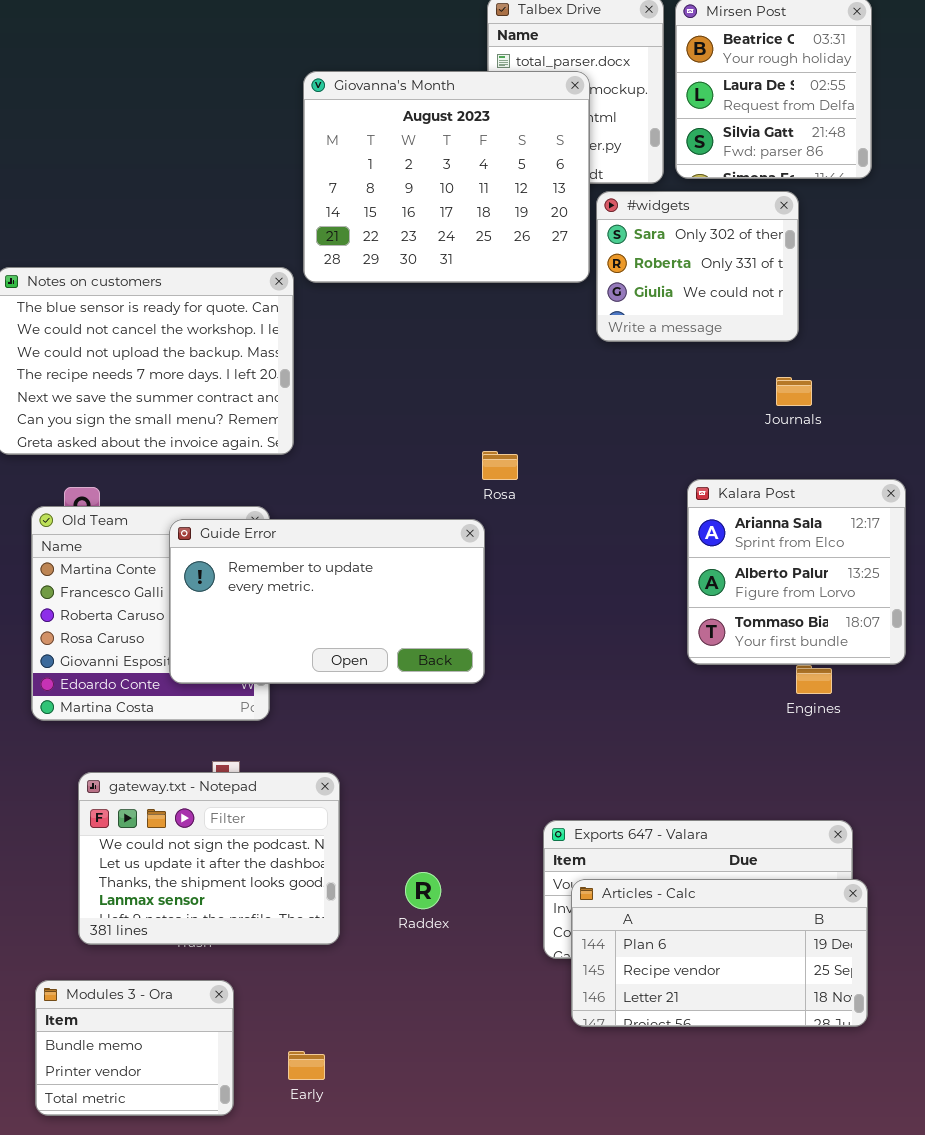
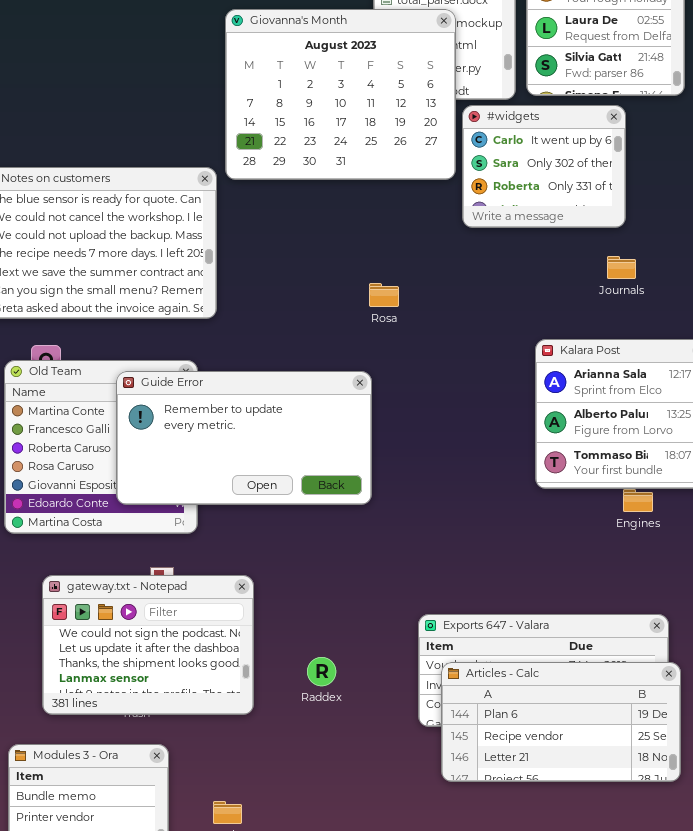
#widgets: [596,191,799,342] -> [462,105,626,228], scrolled up 1 row
Rosa: [482,451,518,480] -> [369,283,399,307], moved

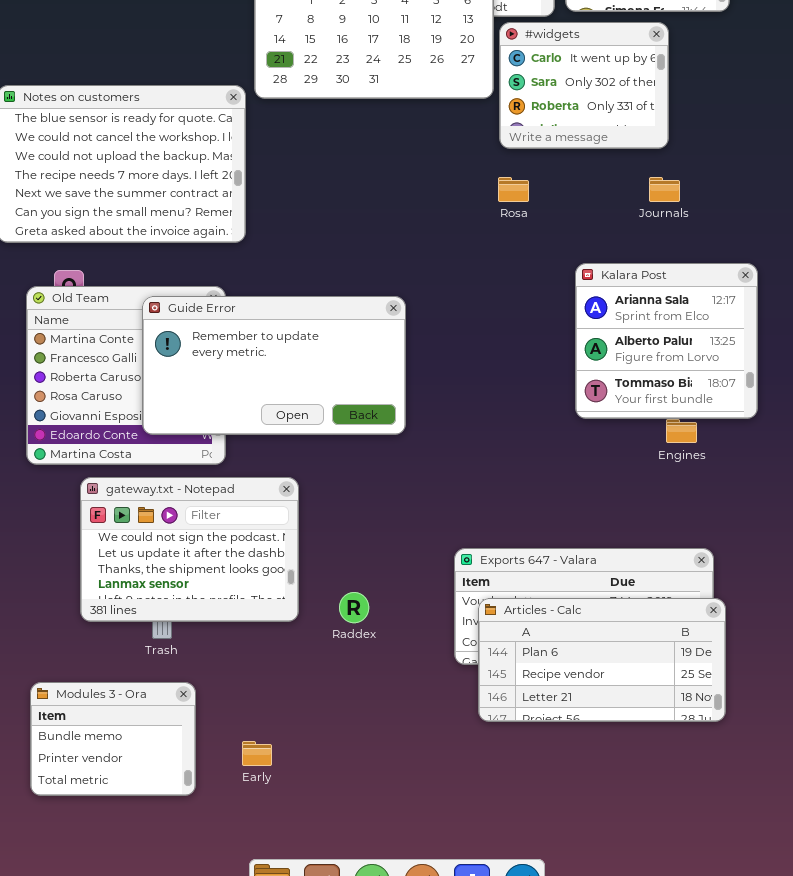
Rosa: [369,283,399,307] -> [498,177,529,202], moved
gateway.txt - Notepad: [42,575,254,715] -> [80,477,299,622], moved

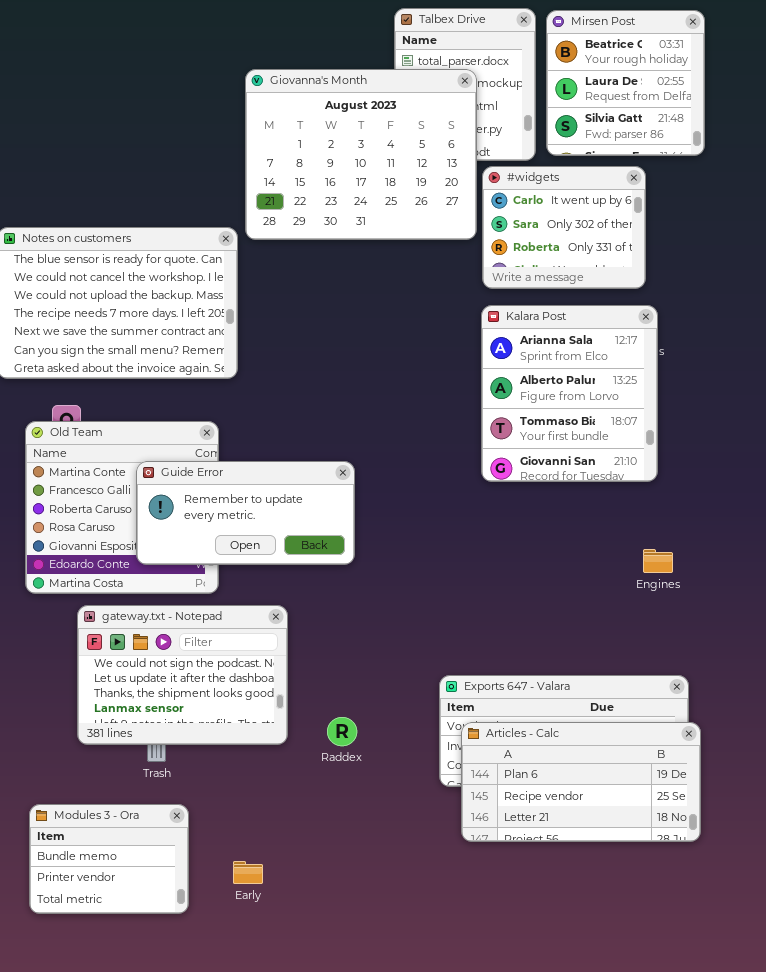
Kalara Post: [575,263,758,419] -> [481,305,658,482], moved, resized
Guide Error: [142,296,406,435] -> [136,461,355,565], resized

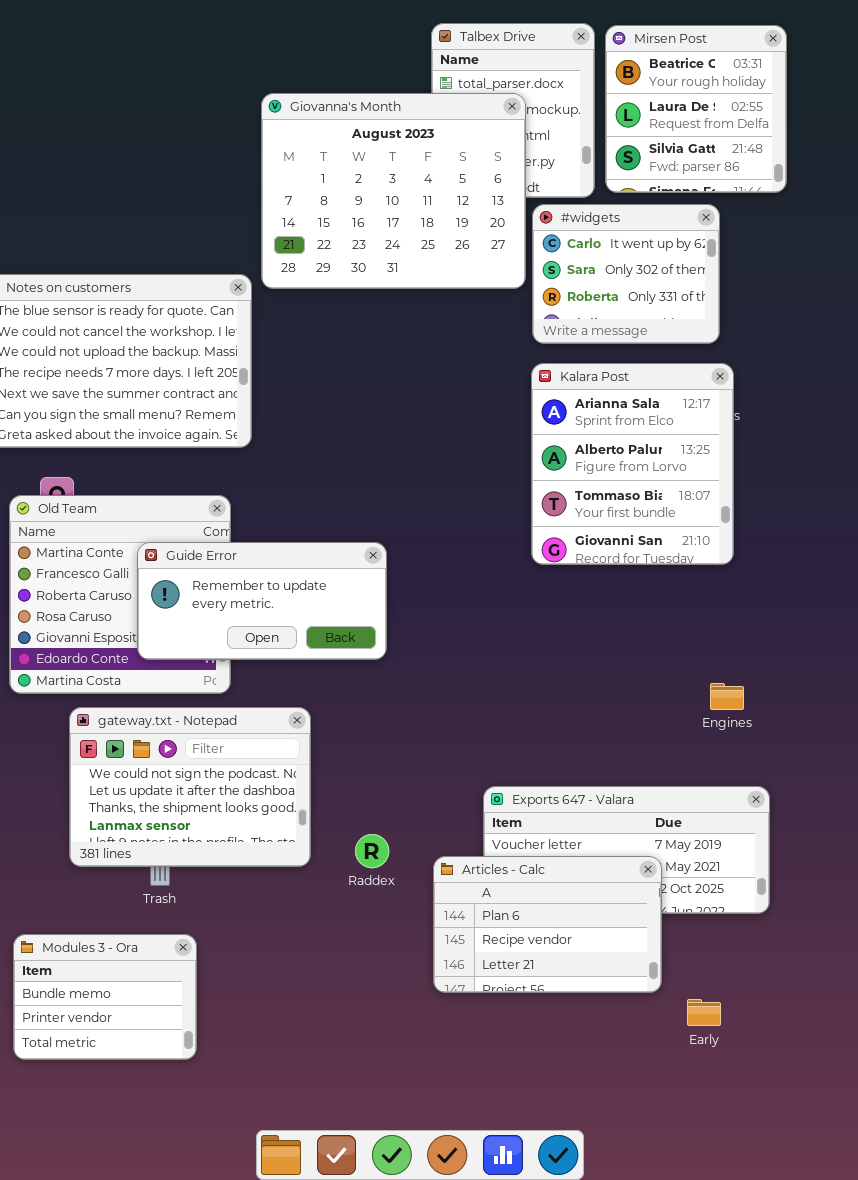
Engines: [643,549,673,573] -> [710,683,744,710], moved
Articles - Calc: [461,722,701,842] -> [433,856,662,993], moved, resized
Early: [233,861,263,884] -> [687,999,721,1026], moved

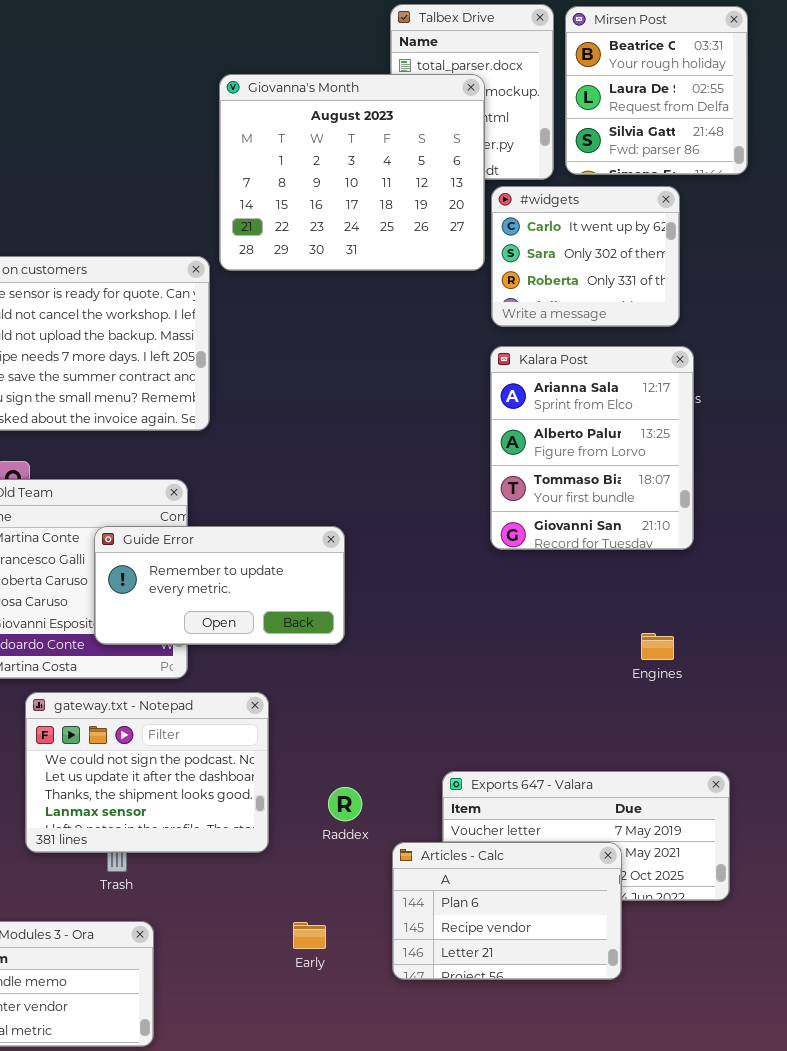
Engines: [710,683,744,710] -> [641,633,674,660], moved
Raddex: [355,834,389,868] -> [328,787,362,821], moved
Early: [687,999,721,1026] -> [293,922,326,949], moved

